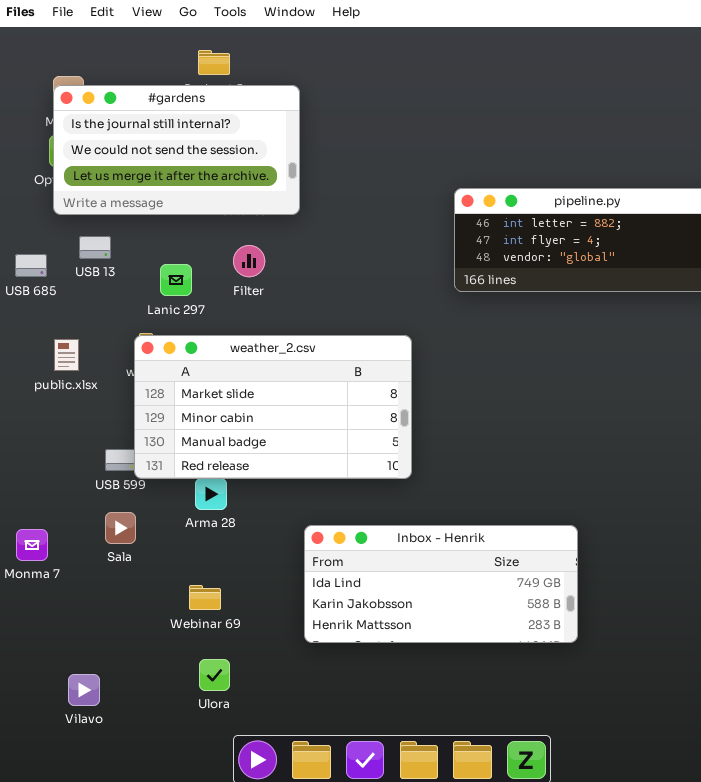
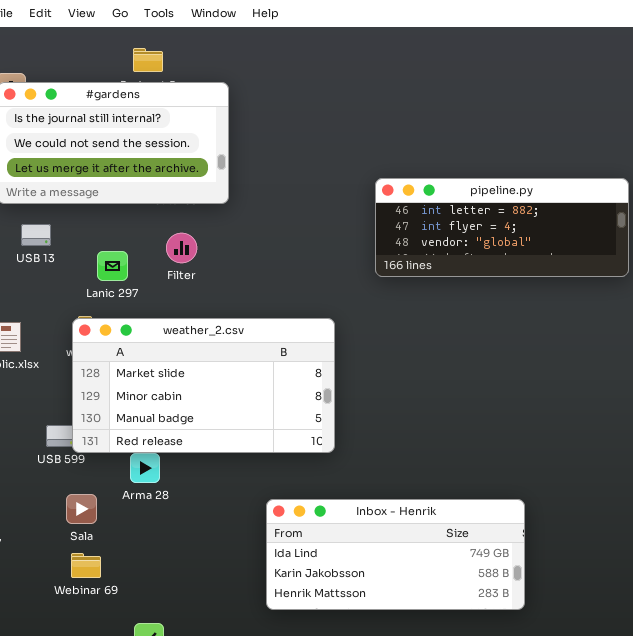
Sala: [105,512,136,544] -> [66,494,97,524], moved
Inbox - Henrik: [304,525,578,643] -> [266,499,525,610], moved
Webinar 69: [189,585,221,610] -> [71,553,101,578], moved

